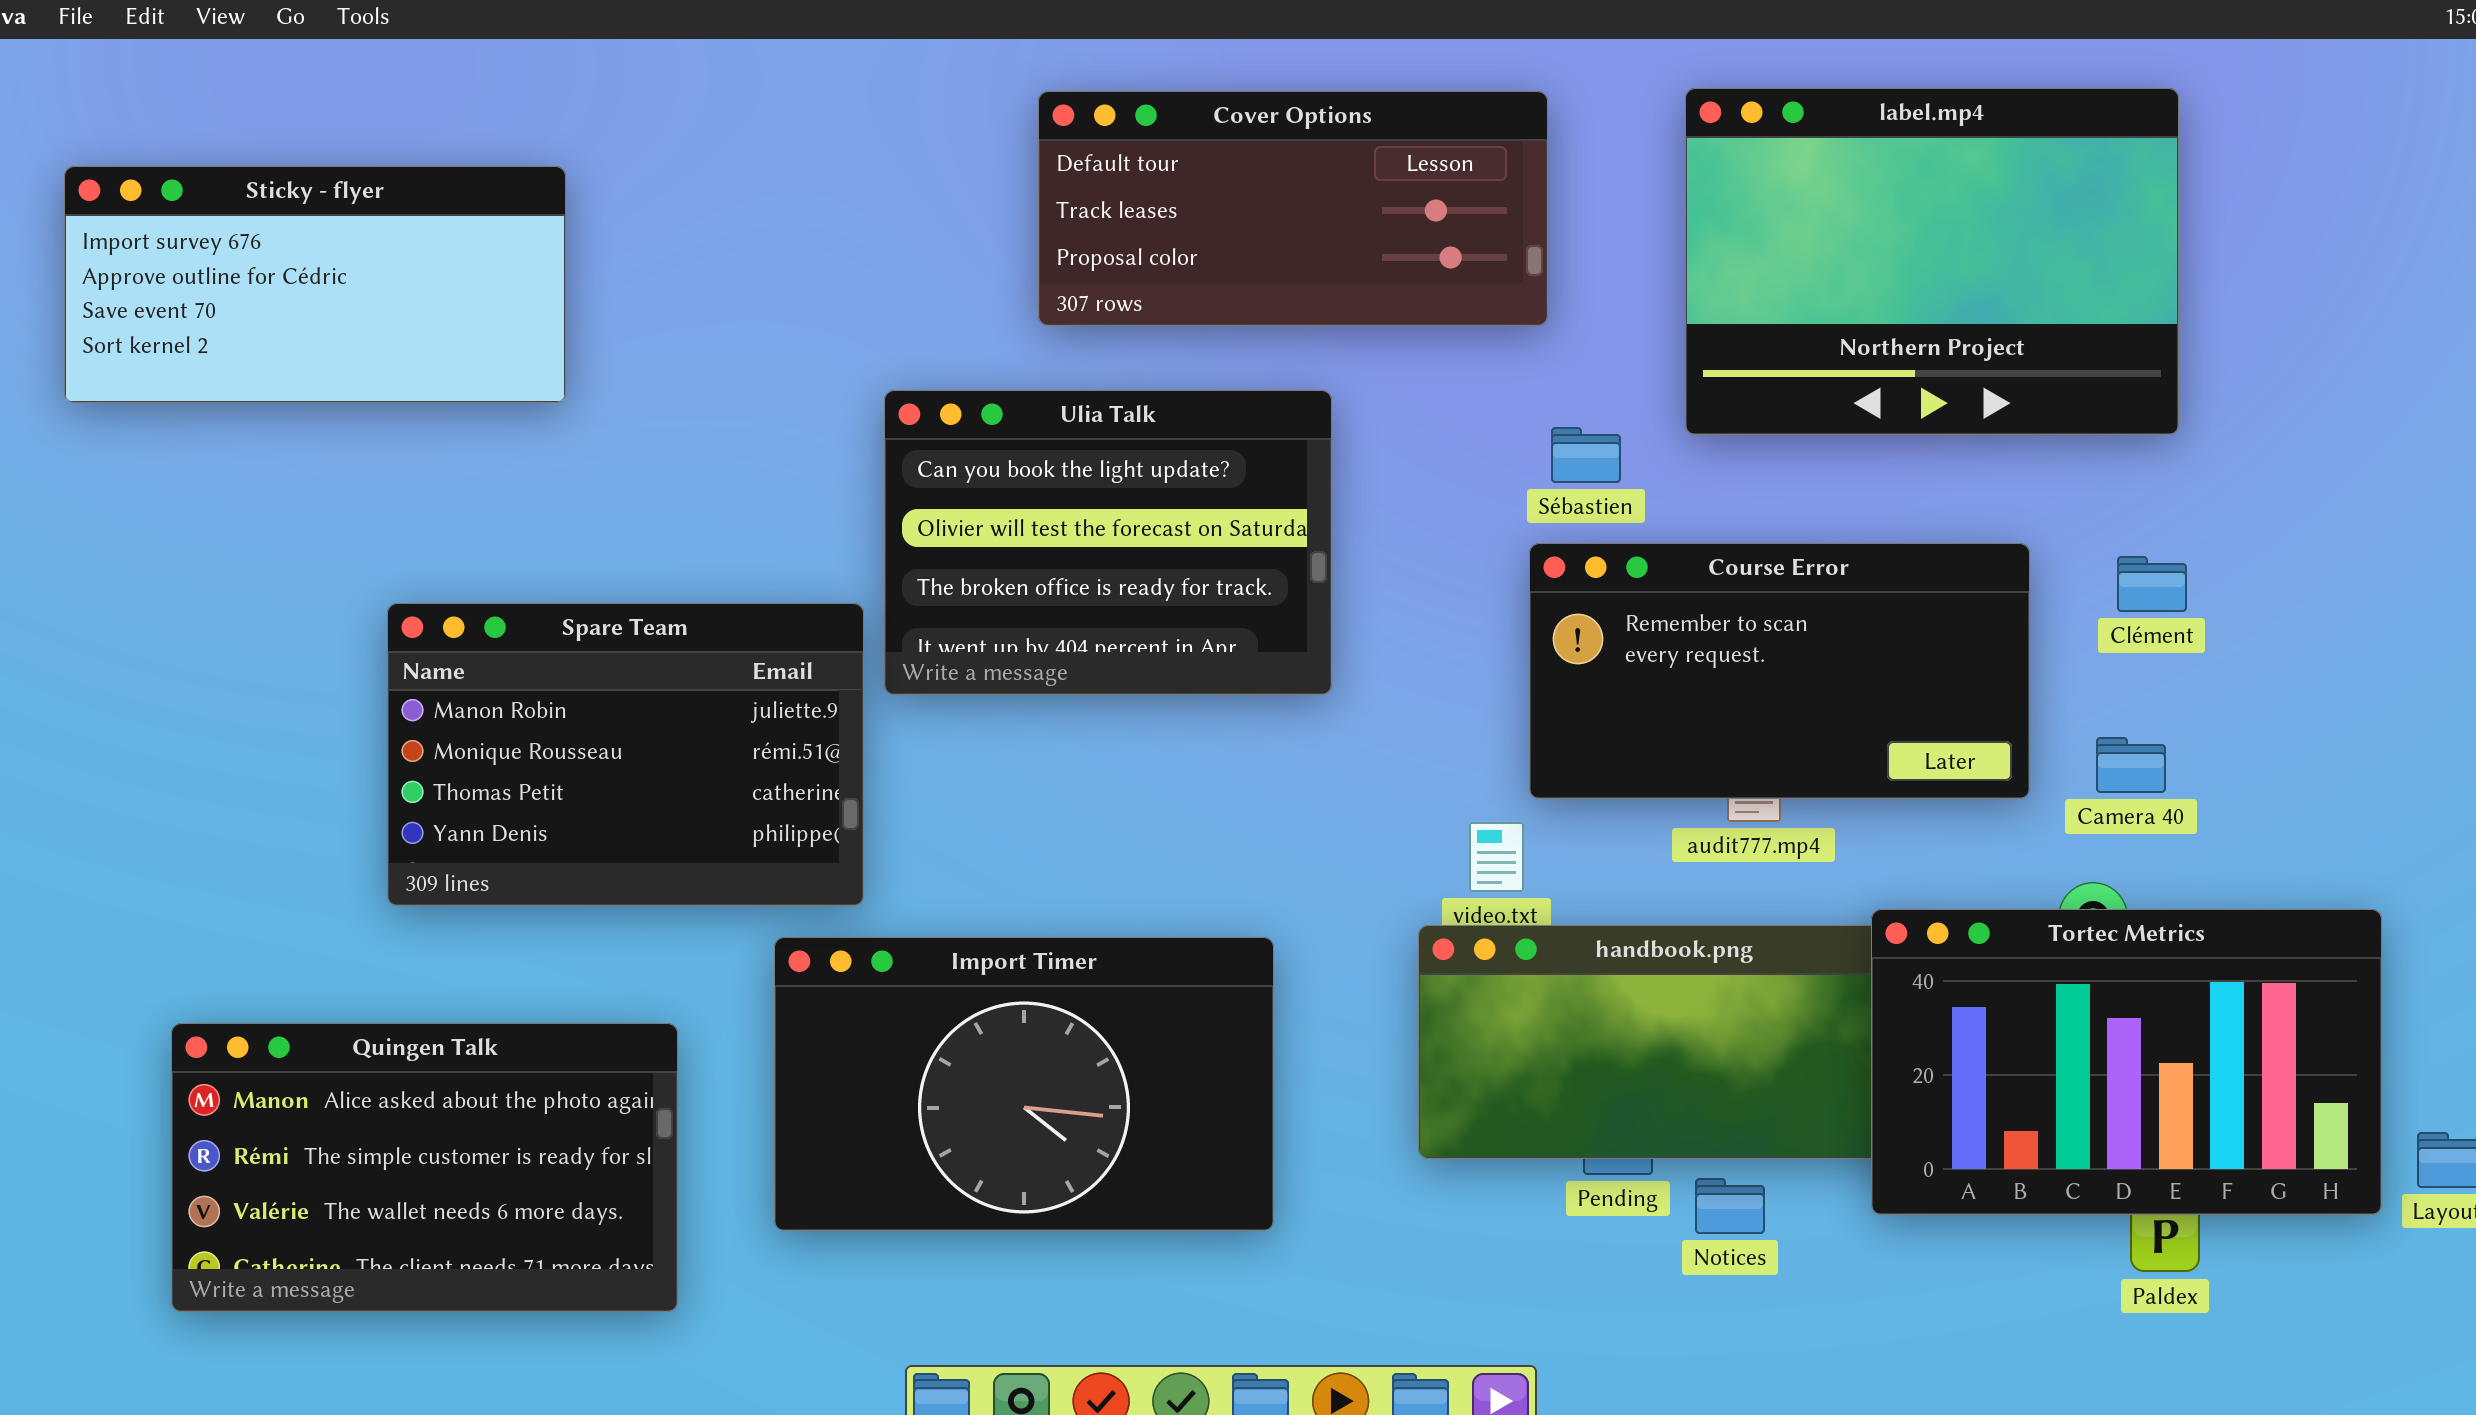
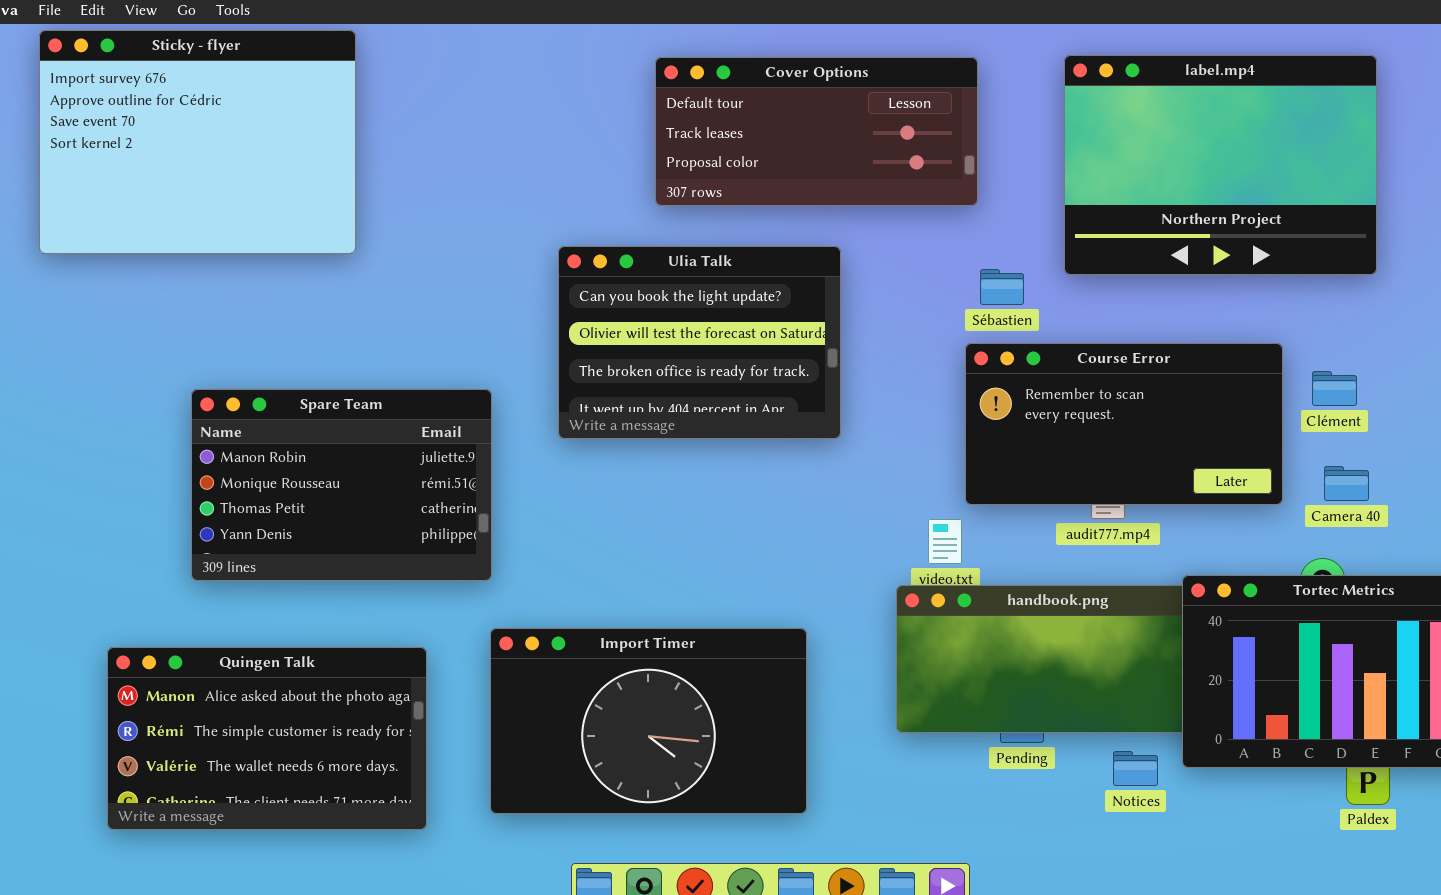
Sticky - flyer: [64,166,566,403] -> [39,30,356,254], resized
Clément: [2117,556,2187,612] -> [1312,371,1357,406], moved
Spare Team: [387,603,864,906] -> [191,389,492,581], moved
Import Timer: [774,937,1274,1231] -> [490,628,807,814], moved
Notices: [1695,1178,1765,1234] -> [1113,751,1158,786], moved

